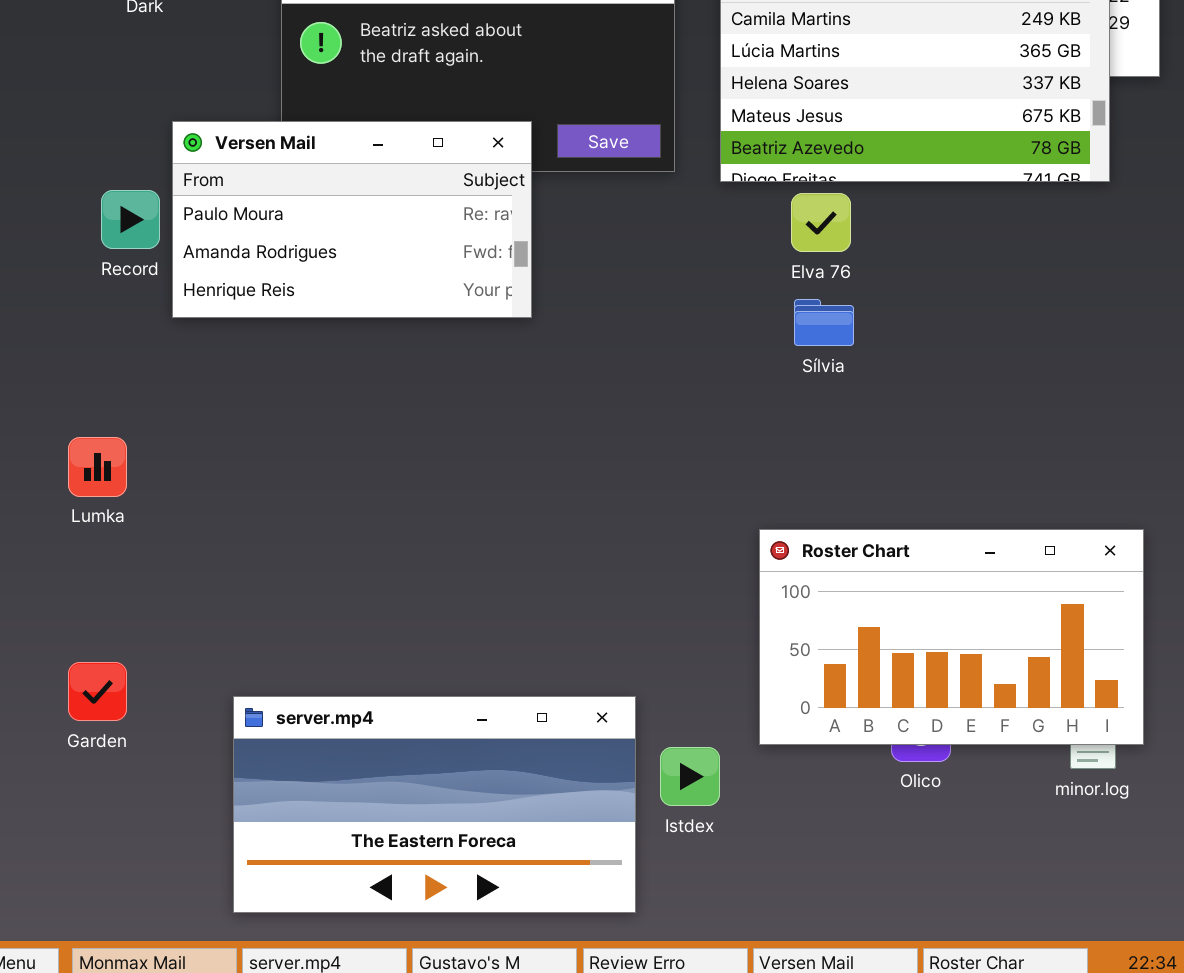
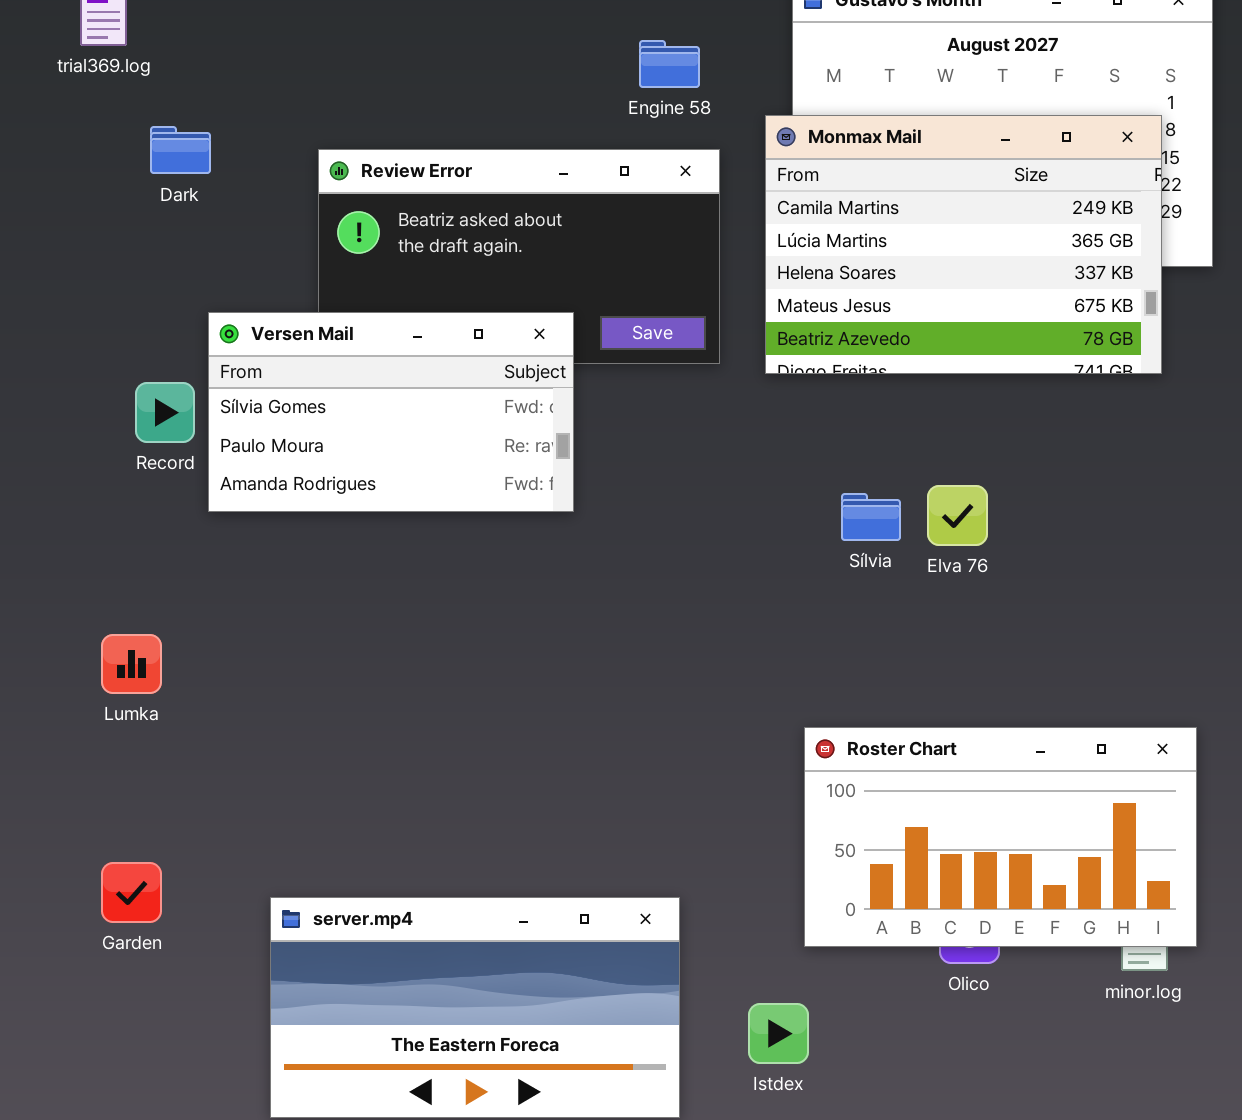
Versen Mail: [172,121,532,318] -> [208,312,574,512], scrolled up 1 row
Elva 76: [791,193,851,252] -> [927,485,988,546], moved
Istdex: [660,747,720,806] -> [748,1003,809,1064], moved

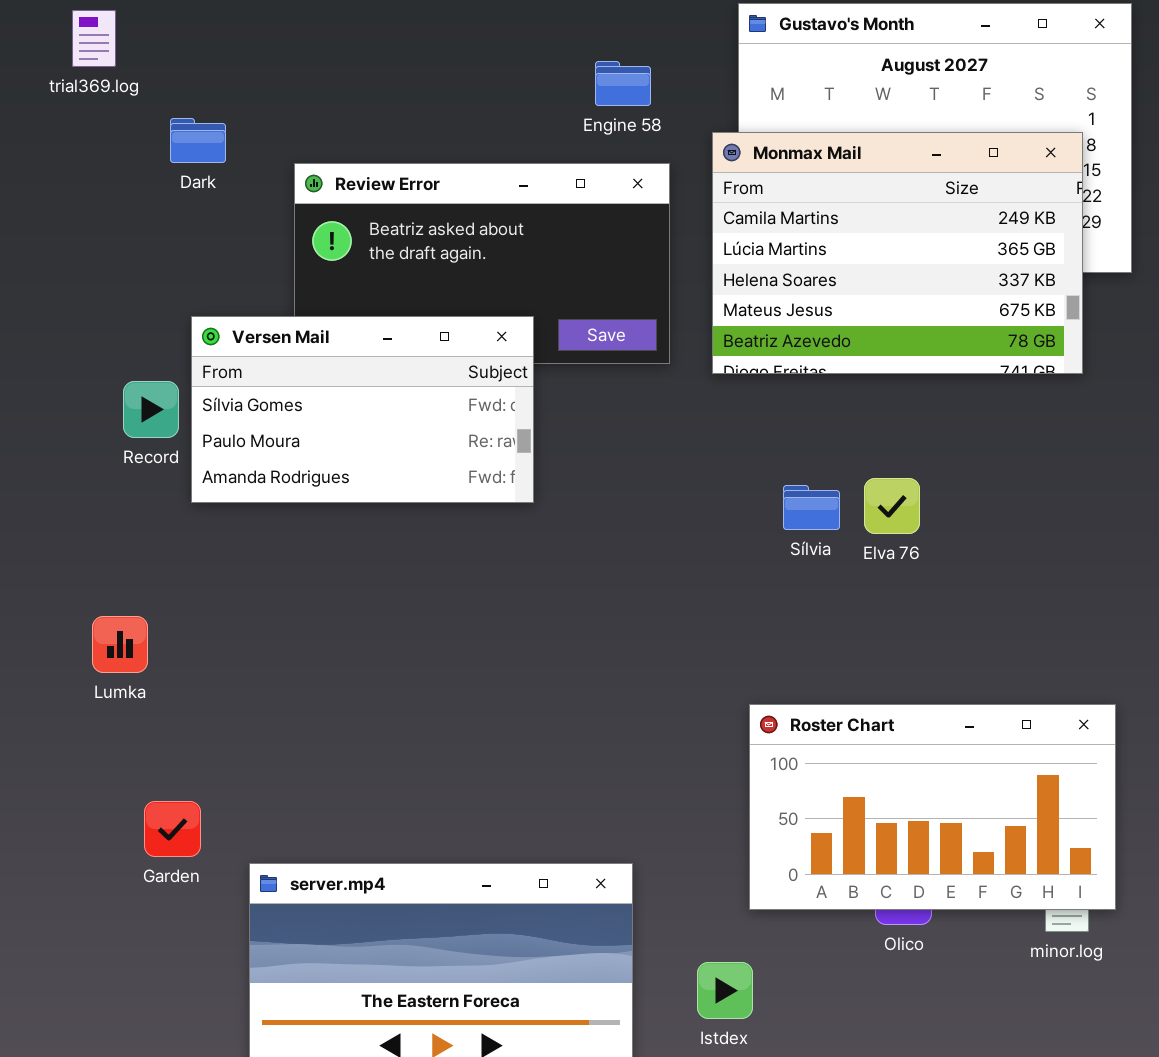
Dark: [150,126,211,174] -> [170,118,226,163], moved
Garden: [101,862,162,923] -> [144,801,201,857], moved

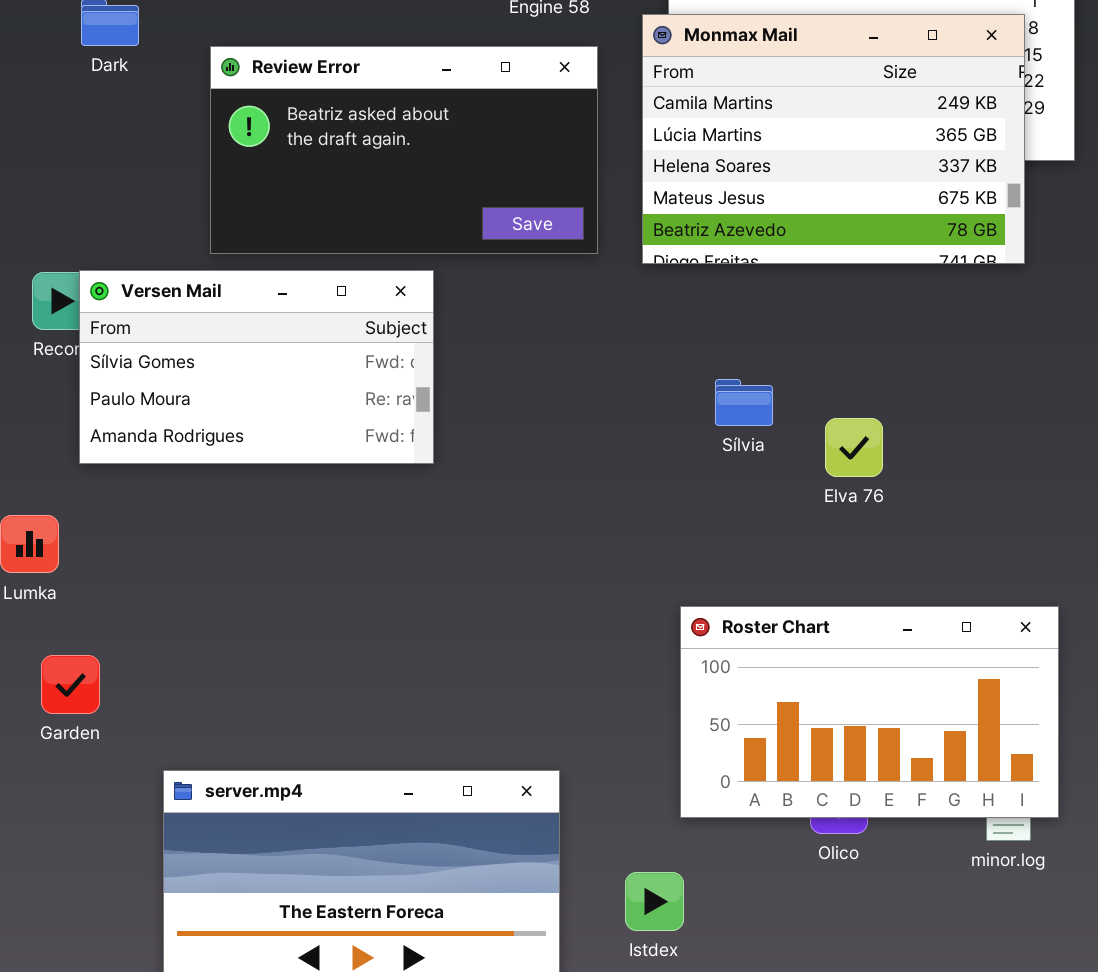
Versen Mail: [191,316,534,503] -> [79,270,434,464], moved
Elva 76: [864,478,920,534] -> [825,418,883,477], moved
Garden: [144,801,201,857] -> [41,655,100,714], moved

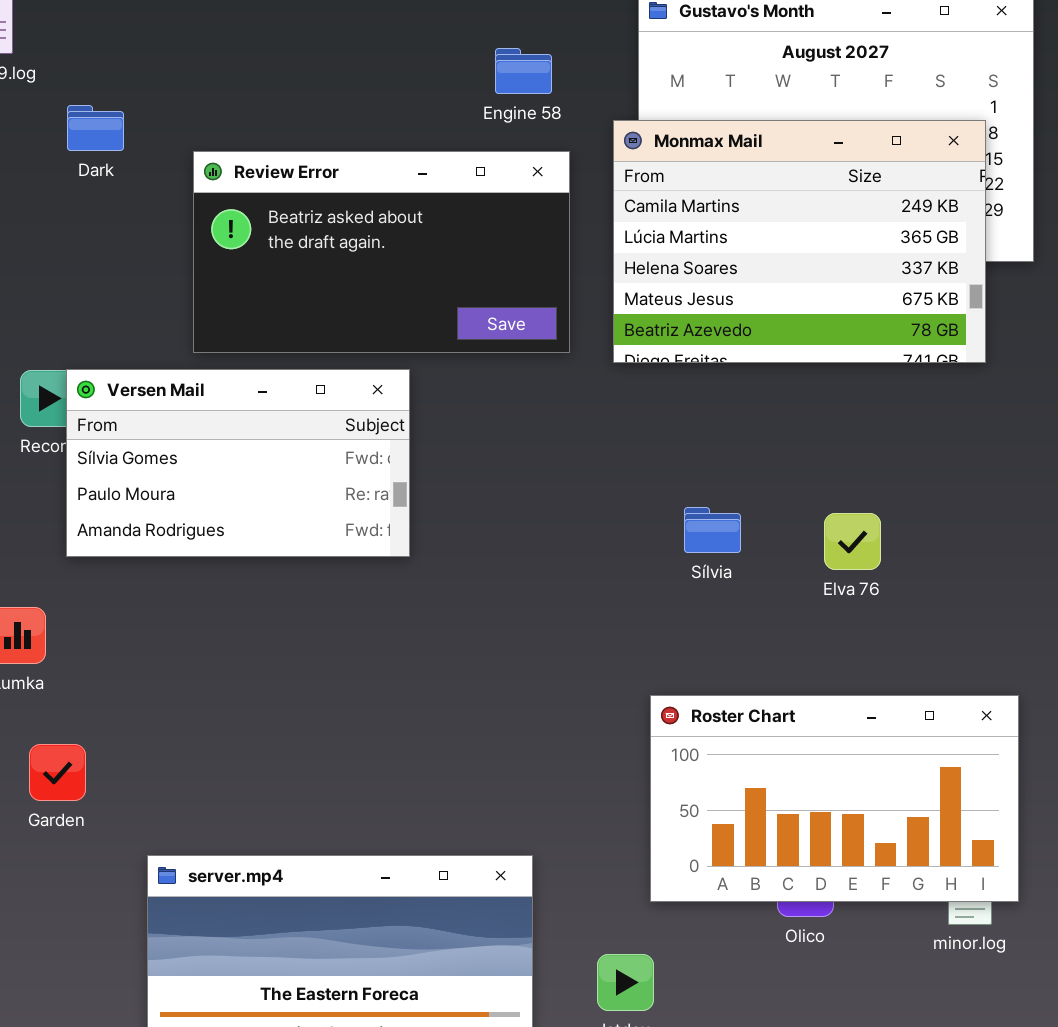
Sílvia: [715,379,773,426] -> [684,507,741,553], moved
Elva 76: [825,418,883,477] -> [824,513,881,570], moved

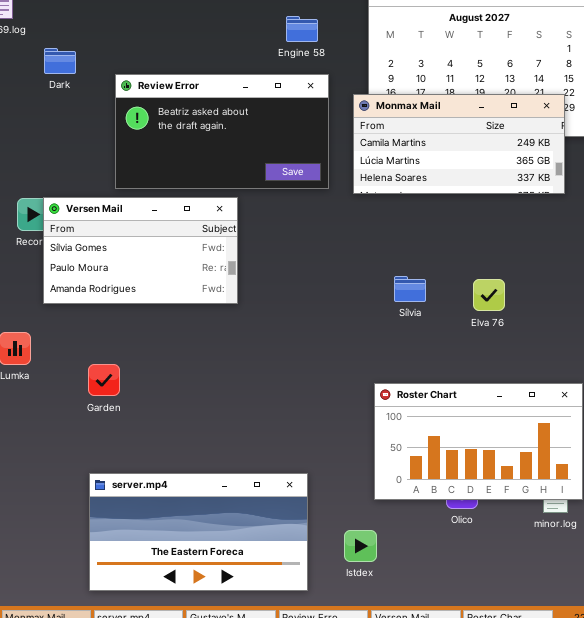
Monmax Mail: [613,120,986,363] -> [353,94,565,194], resized
Garden: [29,744,86,801] -> [88,364,120,396], moved

